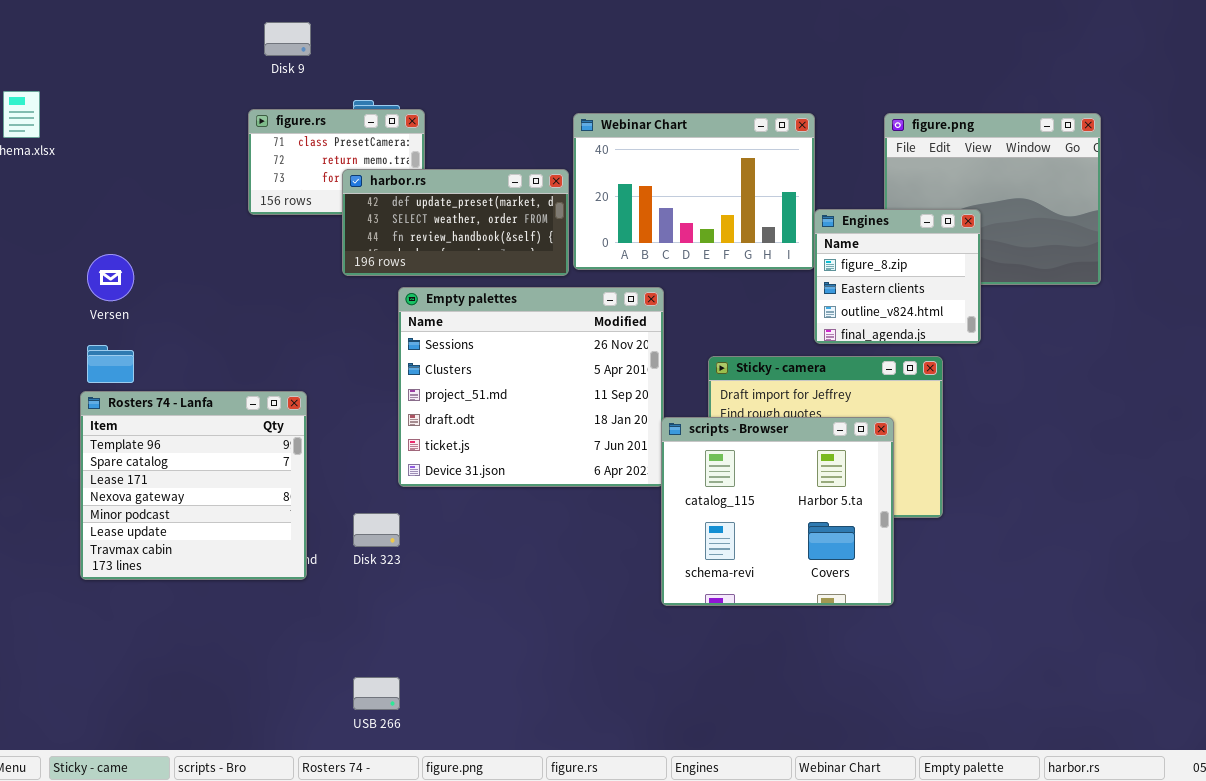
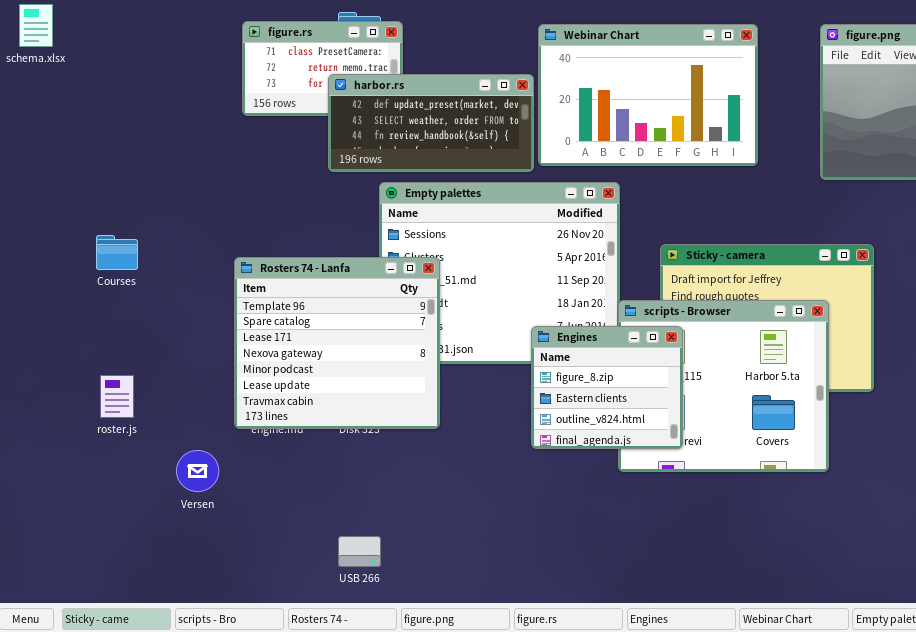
Engines: [814,209,981,344] -> [531,326,683,449], moved
Versen: [87,254,134,301] -> [176,450,219,492], moved
Rosters 74 - Lanfa: [80,391,307,580] -> [234,257,440,429], moved

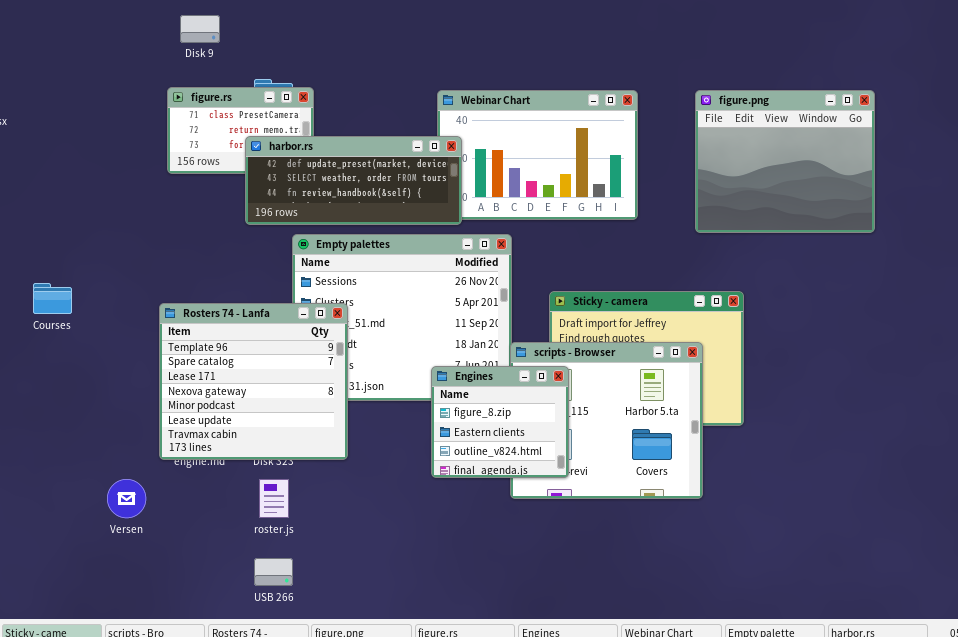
harbor.rs: [328,74,534,172] -> [245,136,462,225], resized
roster.js: [100,375,134,418] -> [259,479,289,518], moved

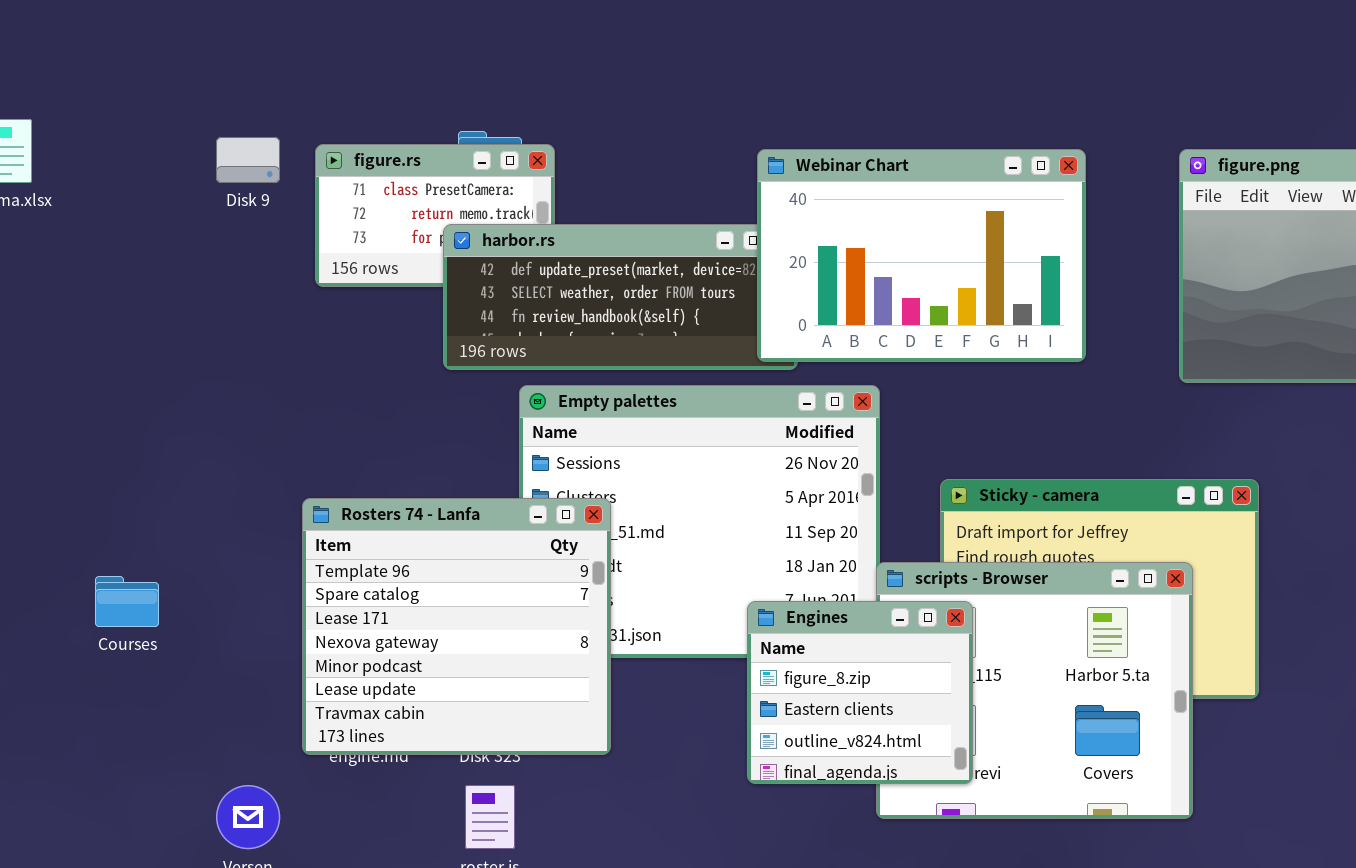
Disk 9: [180,15,220,43] -> [216,137,280,183], moved
Webinar Chart: [437,90,638,220] -> [757,149,1086,362], raised
Courses: [33,283,72,314] -> [95,576,159,627], moved

